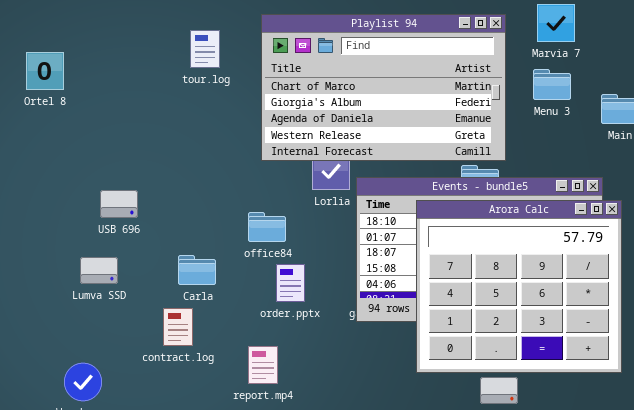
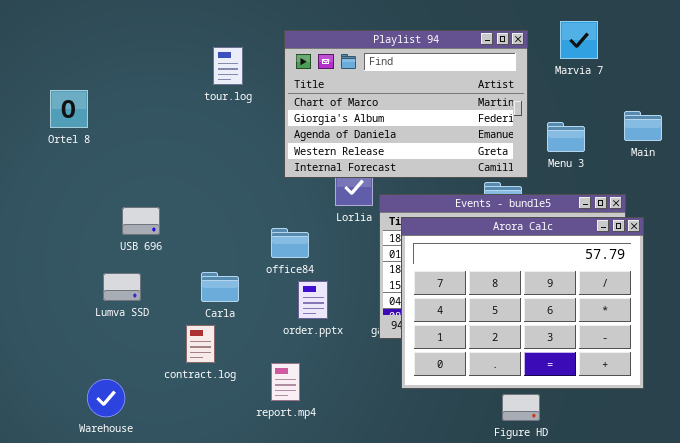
Ortel 8: [26,52,64,90] -> [50,90,88,128], moved
Menu 3: [533,69,571,100] -> [547,122,585,152], moved
Arora Calc: [416,200,622,373] -> [401,217,644,389], resized

